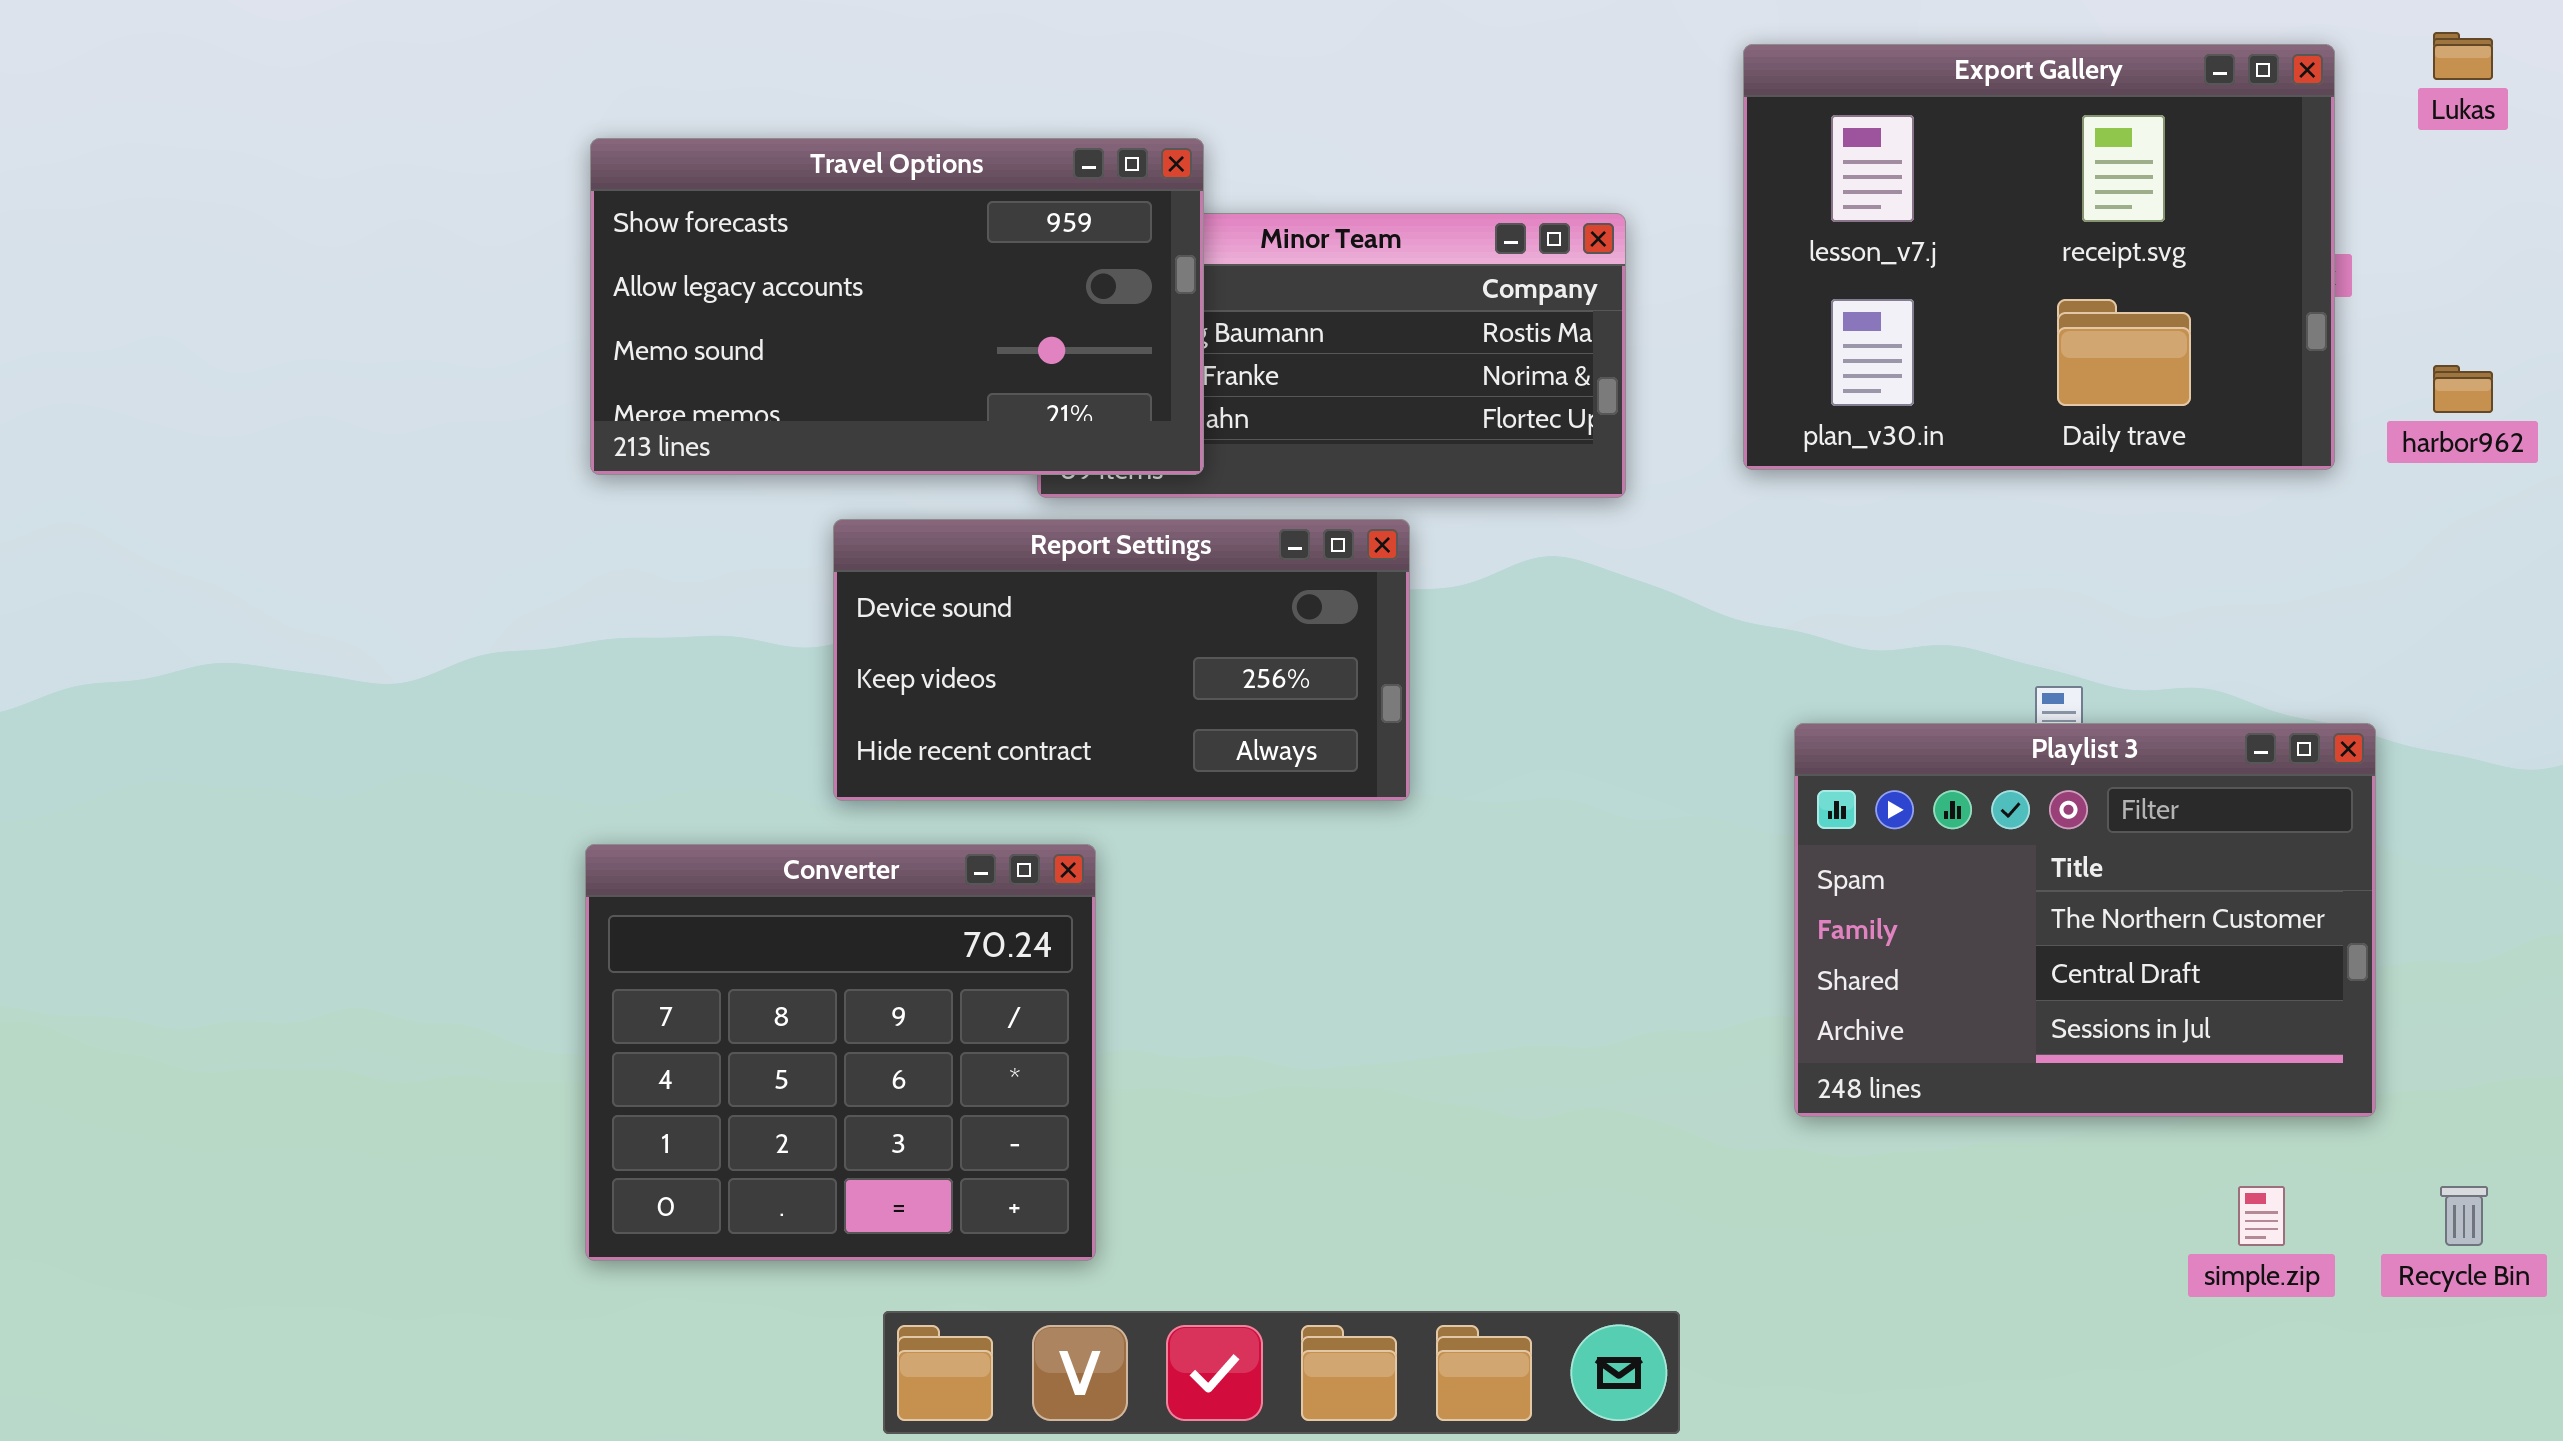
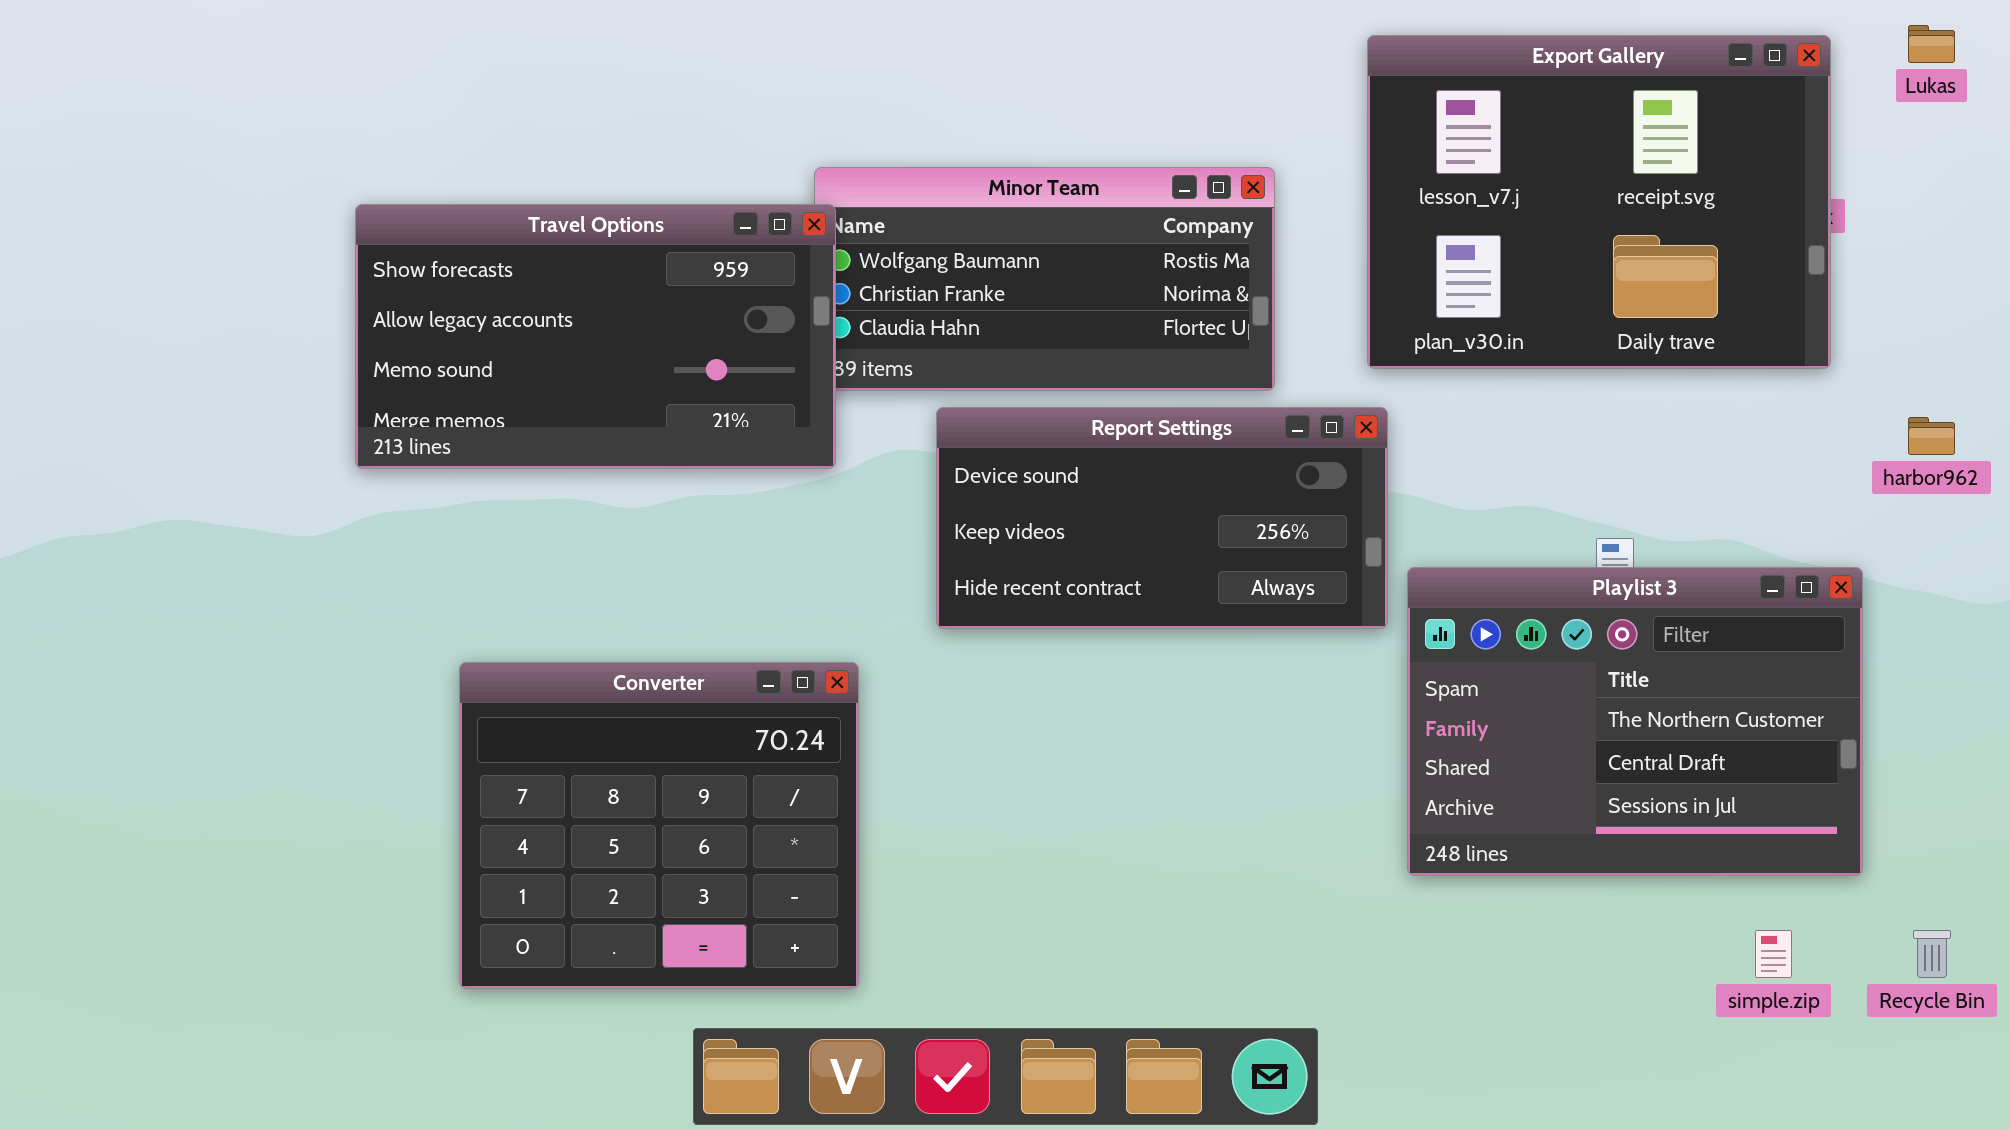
Travel Options: [590,138,1204,475] -> [355,204,836,469], moved
harbor962: [2433,365,2493,413] -> [1908,417,1955,455], moved
Report Settings: [833,519,1410,801] -> [936,407,1388,629], moved

